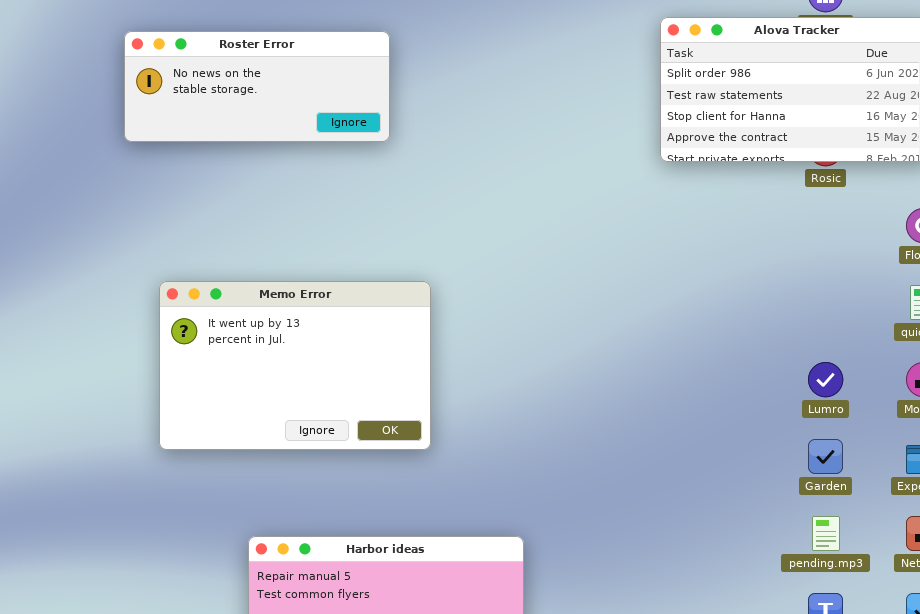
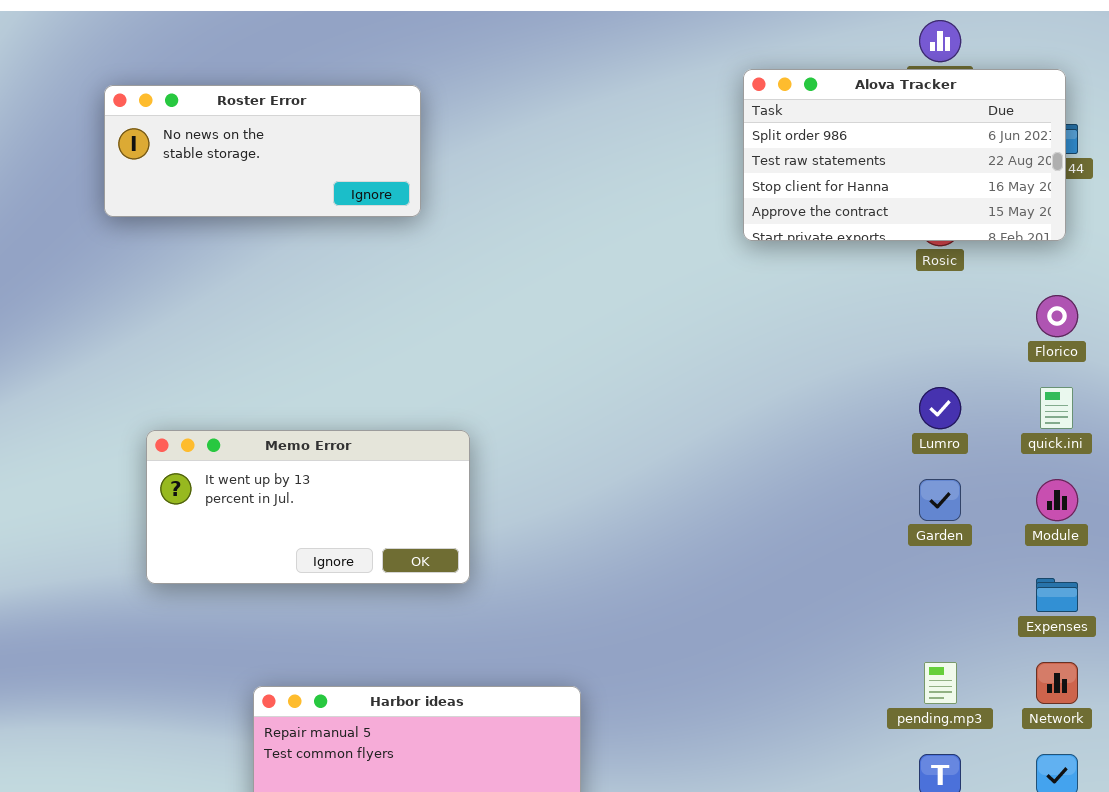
Memo Error: [159,281,431,450] -> [146,430,470,584], resized
Lumro: [808,362,843,397] -> [919,387,961,429], moved
Garden: [808,439,843,474] -> [919,479,961,521], moved

